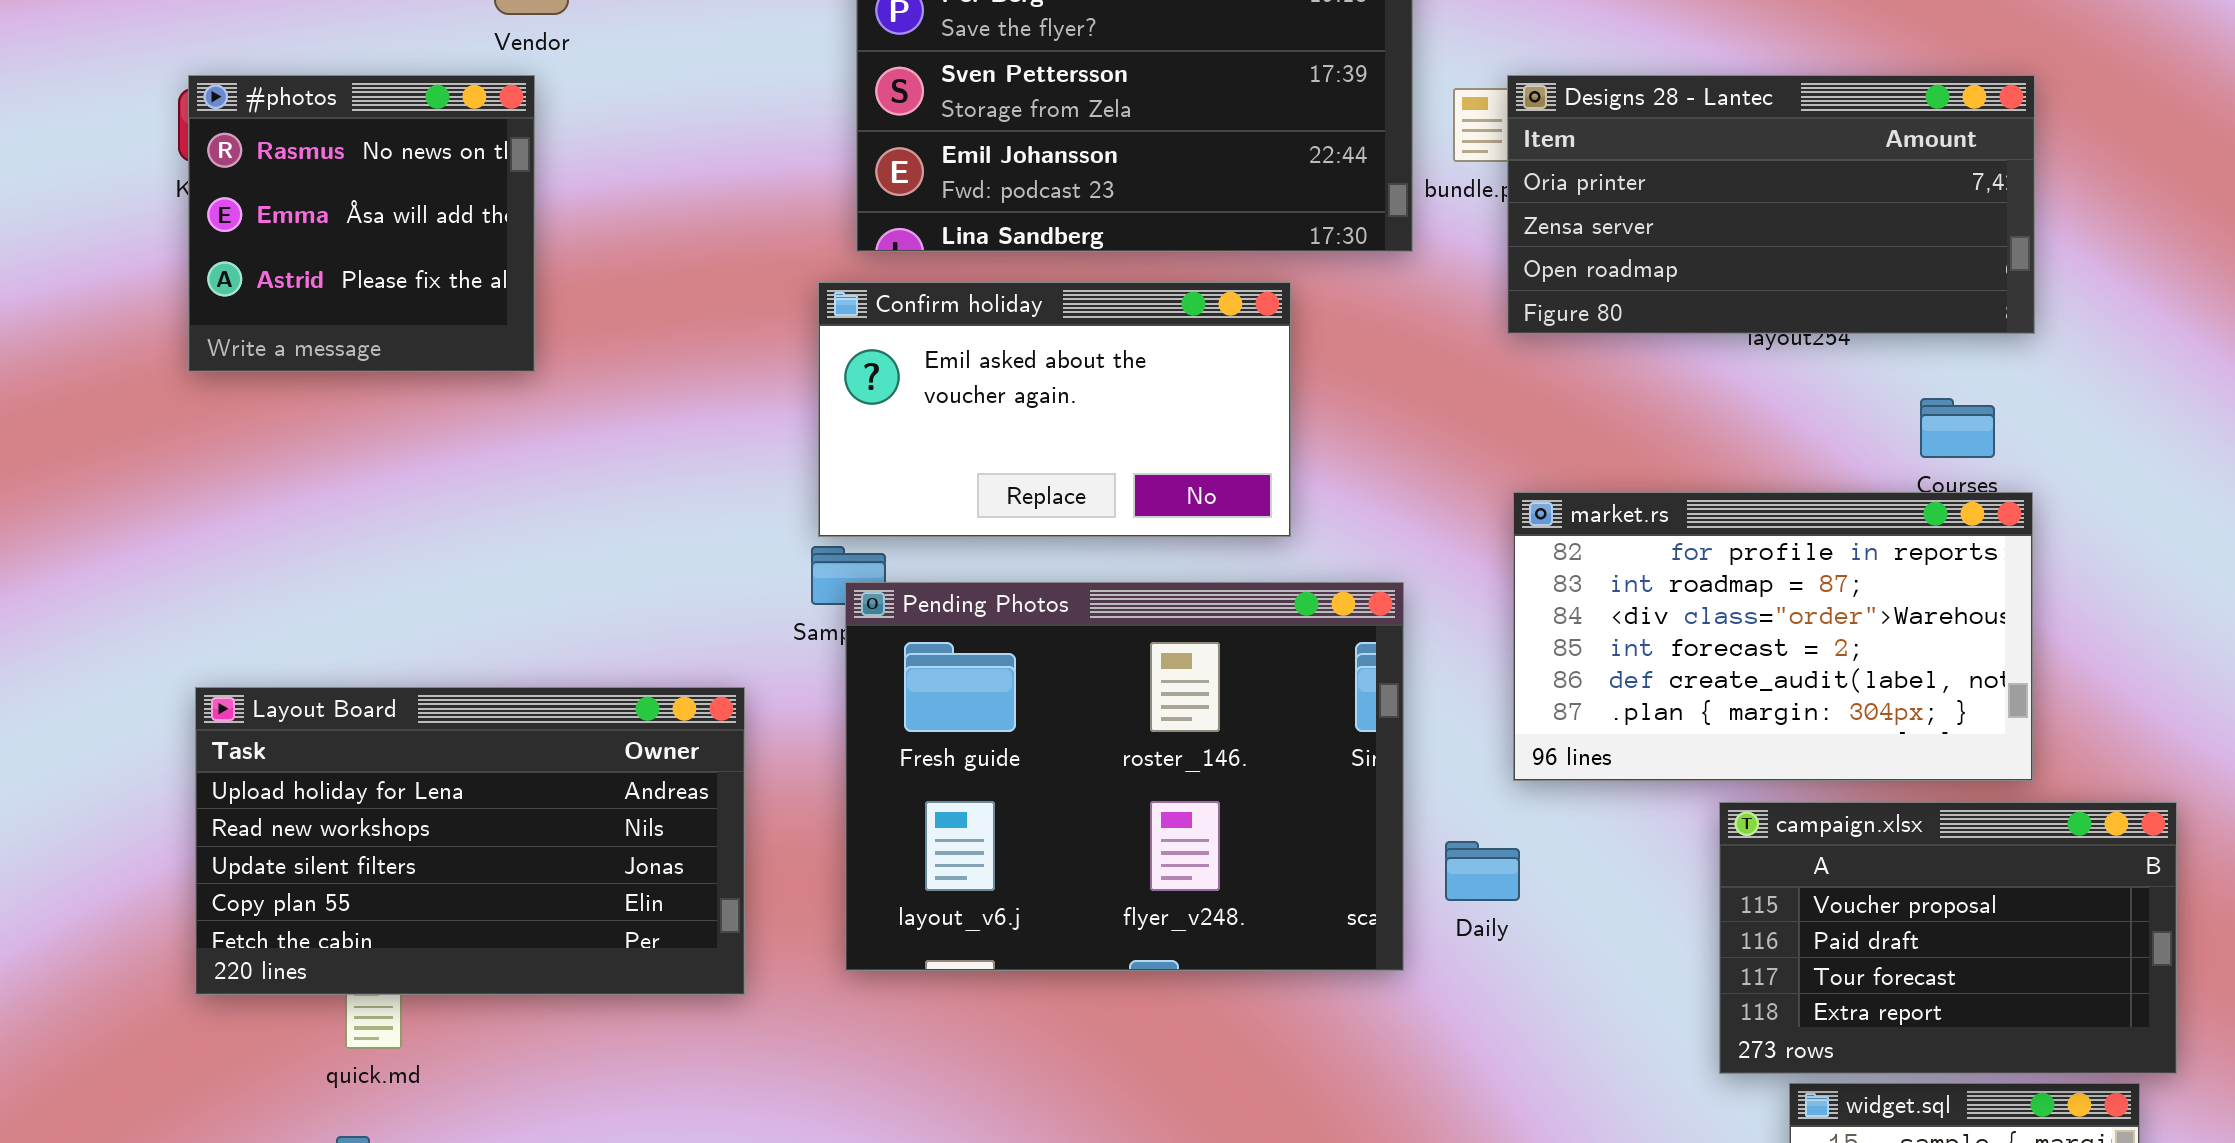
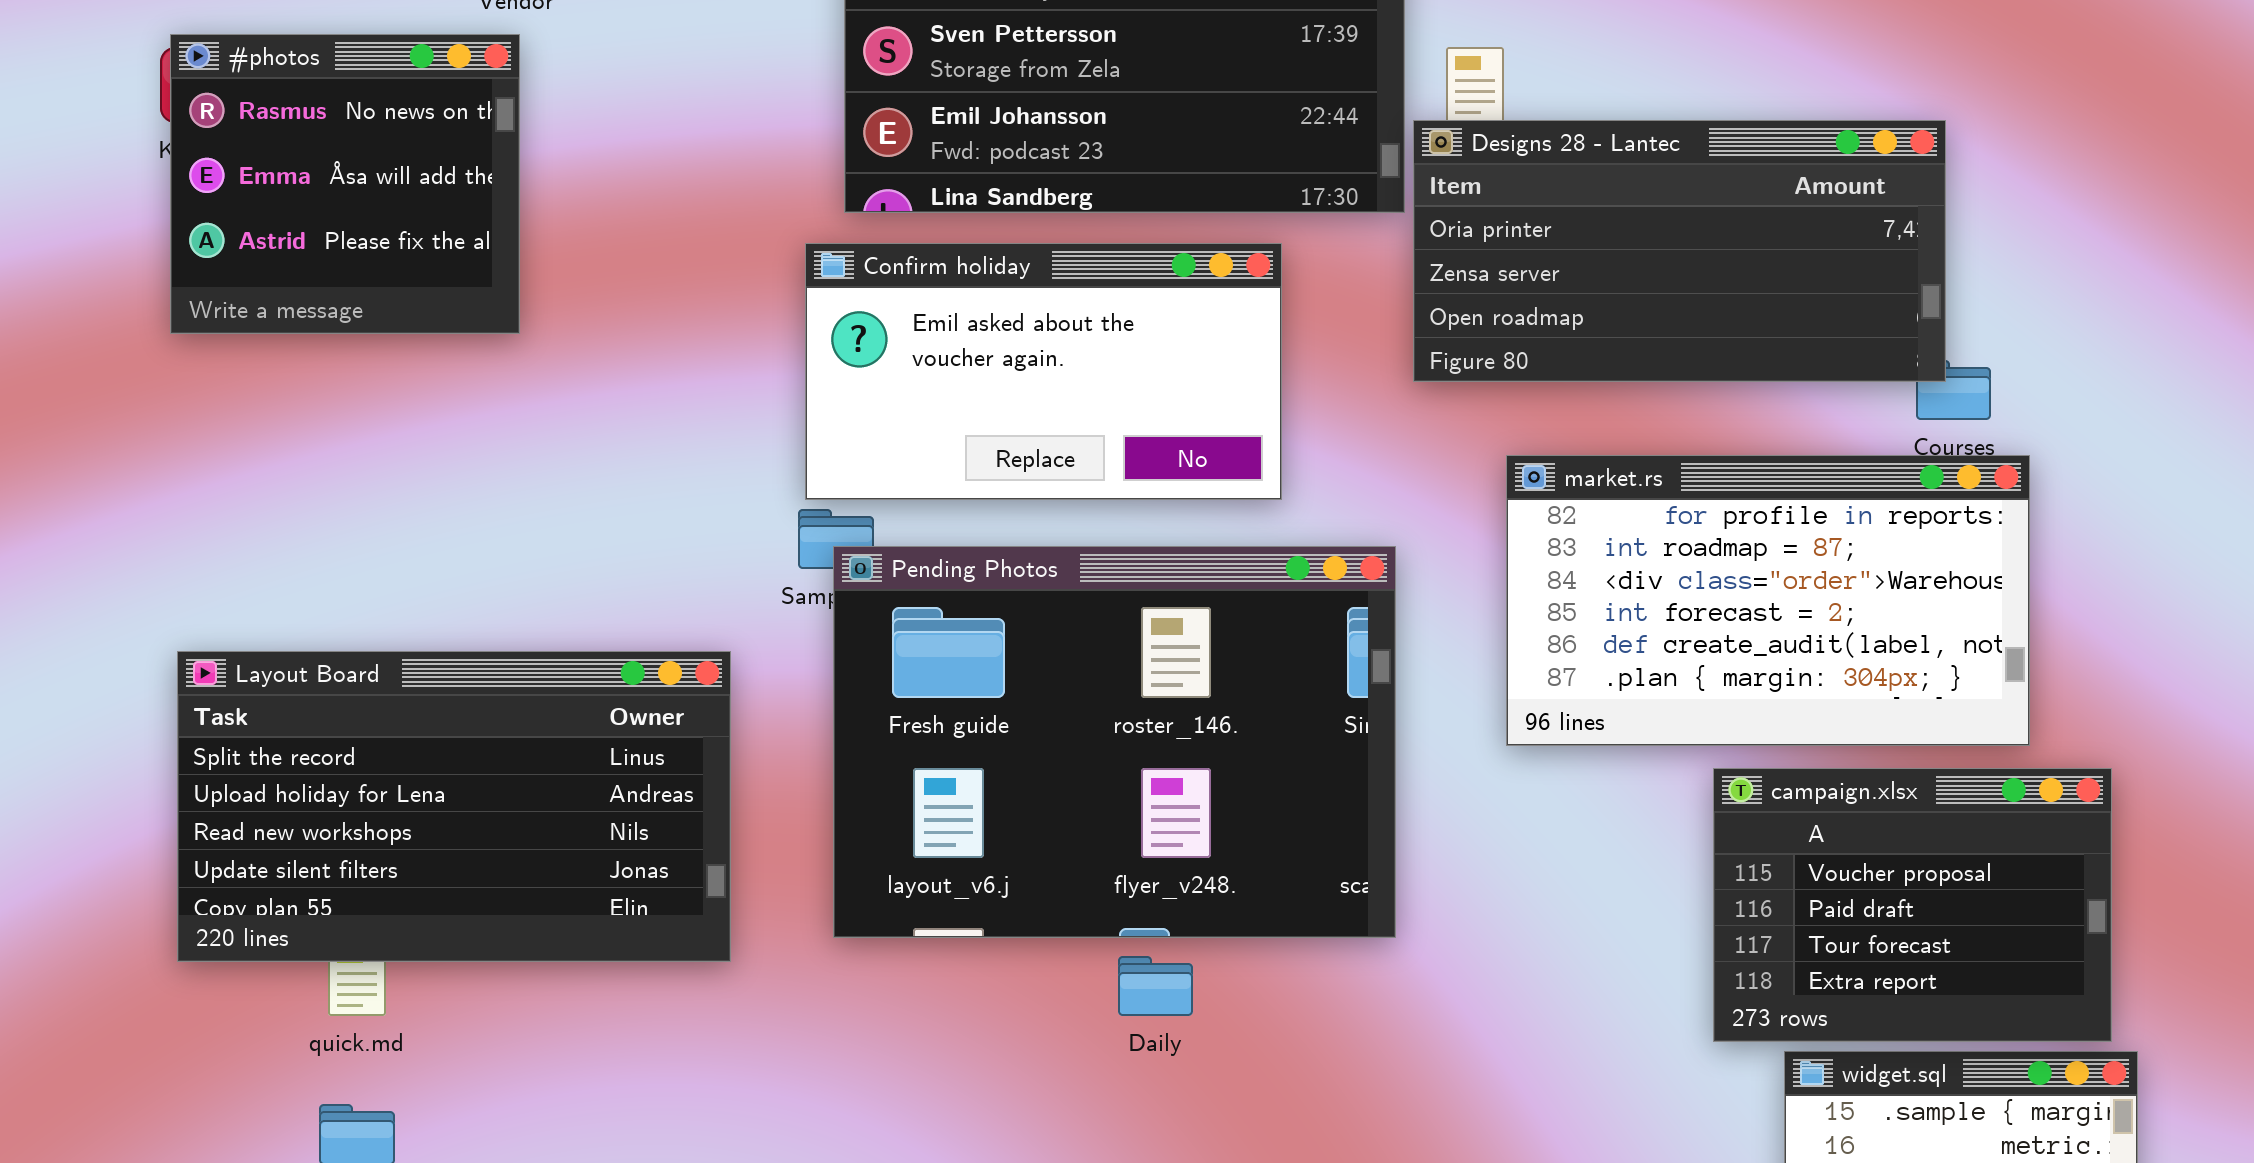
Designs 28 - Lantec: [1507,75,2035,334] -> [1413,120,1946,382], moved
Layout Board: [195,687,745,995] -> [177,651,731,962], scrolled up 1 row
campaign.xlsx: [1719,802,2177,1074] -> [1713,768,2112,1042], resized
Daily: [1445,841,1520,901] -> [1118,956,1193,1016], moved

